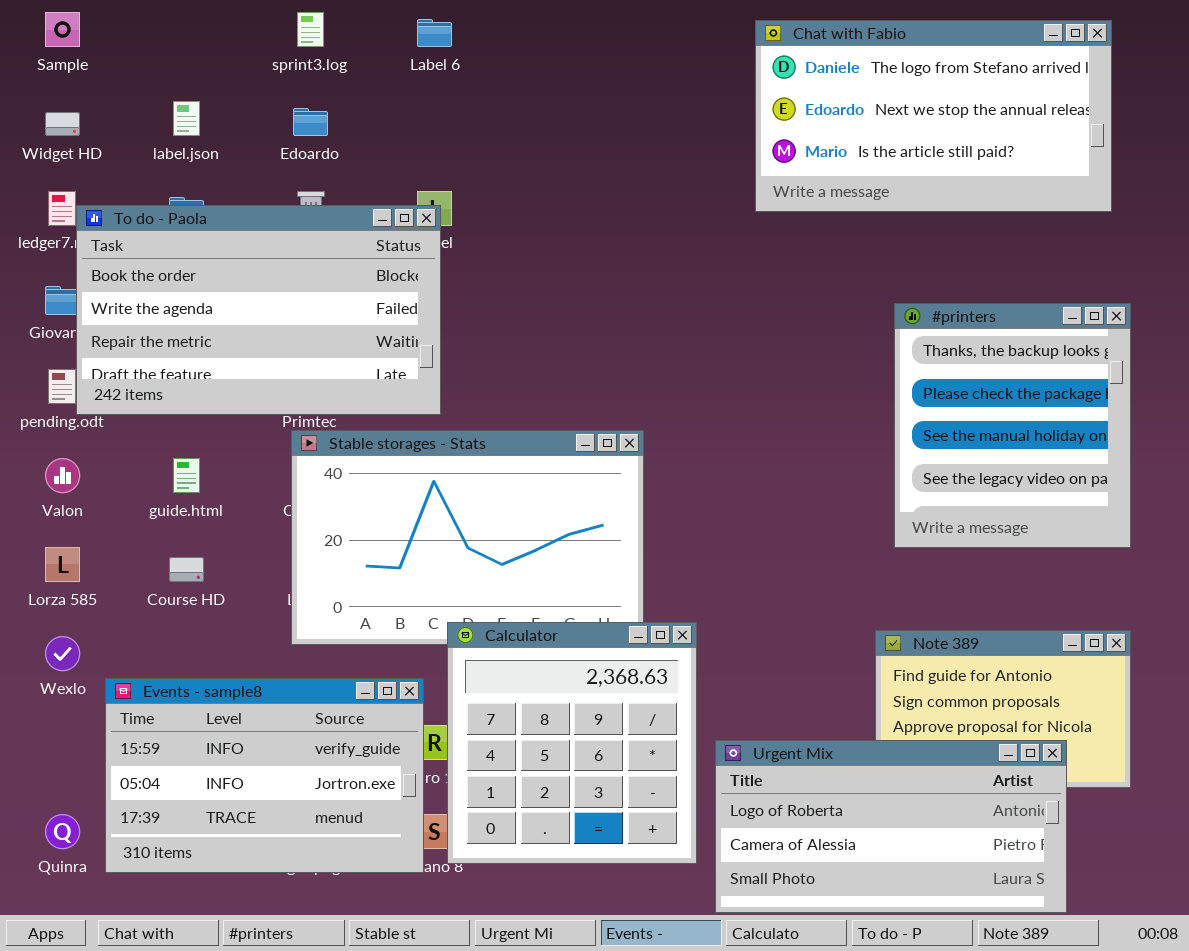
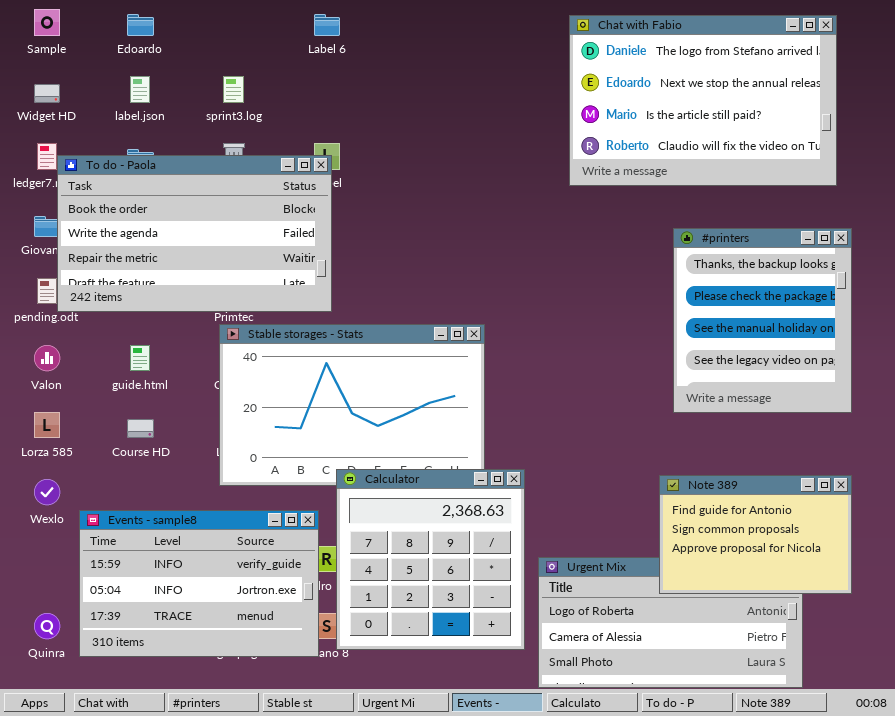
sprint3.log: [297,12,324,47] -> [223,76,244,103], moved
Chat with Fabio: [755,20,1112,212] -> [569,15,837,186], resized
Edoardo: [293,108,328,136] -> [127,14,154,36], moved
Note 389: [875,630,1131,788] -> [659,475,852,594], raised

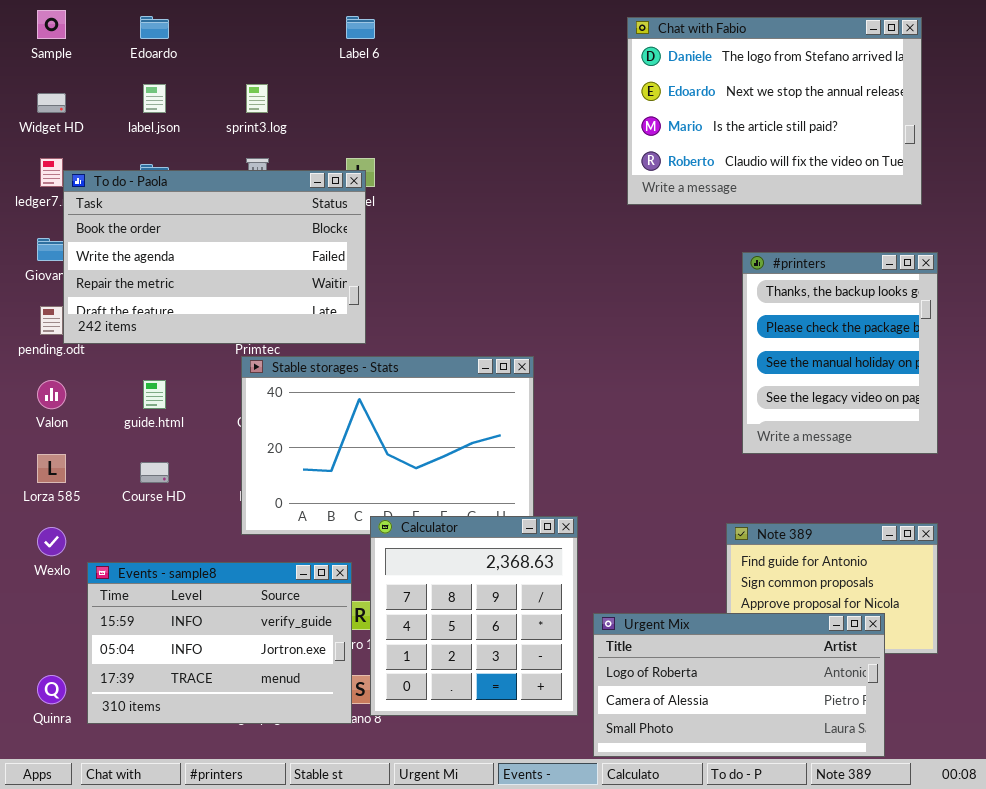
Urgent Mix: [538,557,803,688] -> [593,613,885,757], raised

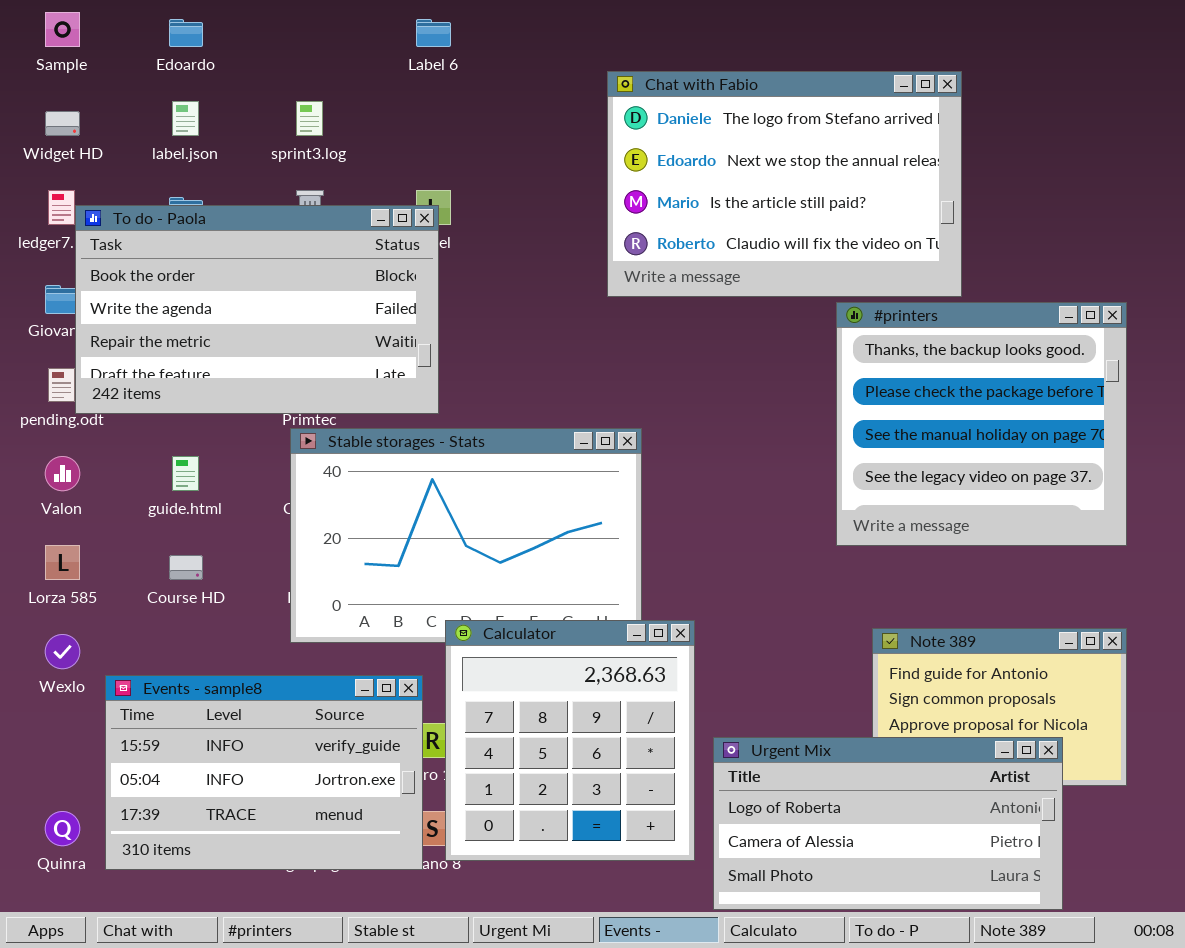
Chat with Fabio: [627,17,922,205] -> [607,71,962,297], moved
#printers: [742,252,938,454] -> [836,302,1127,546], resized

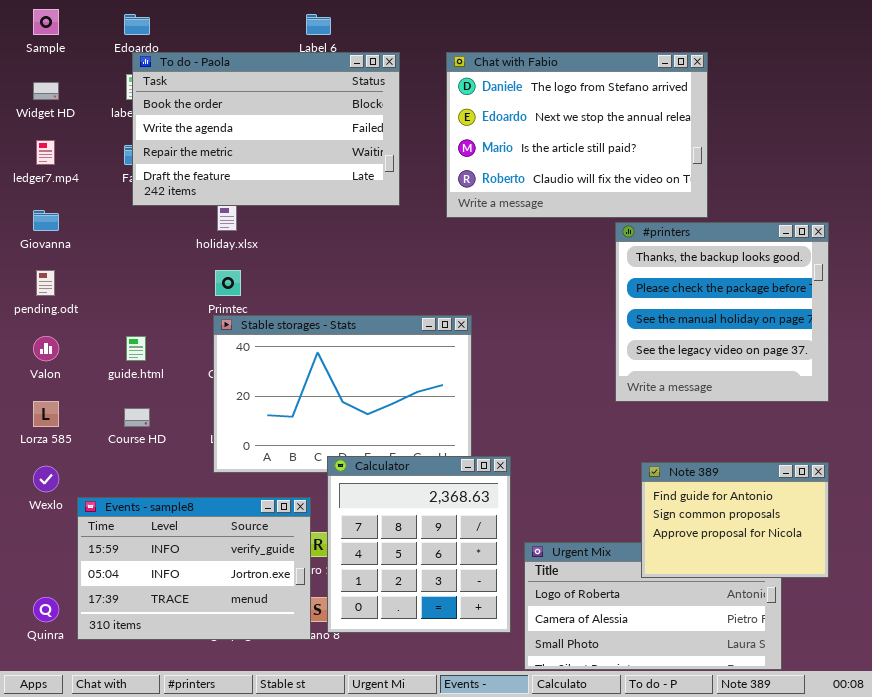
To do - Paola: [75,205,439,414] -> [132,52,400,206], moved
Note 389: [872,628,1127,786] -> [641,462,829,578], raised

